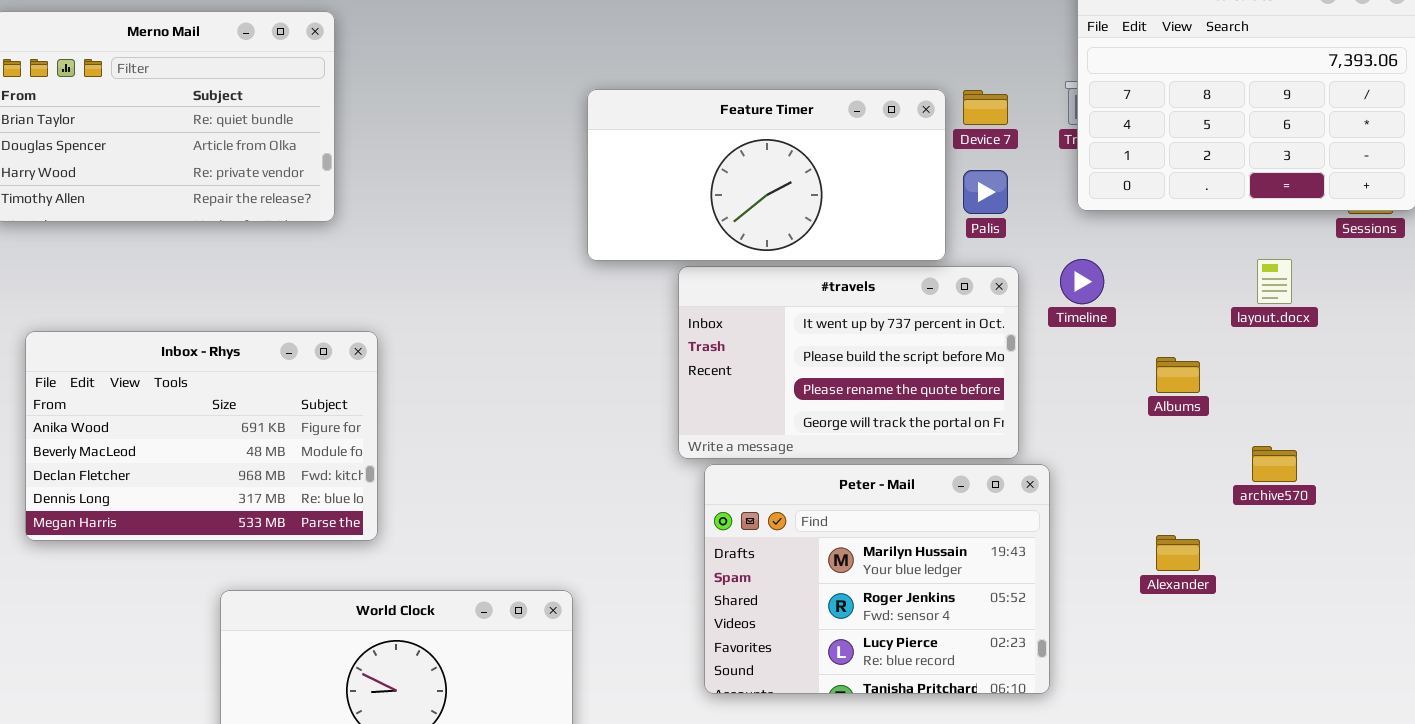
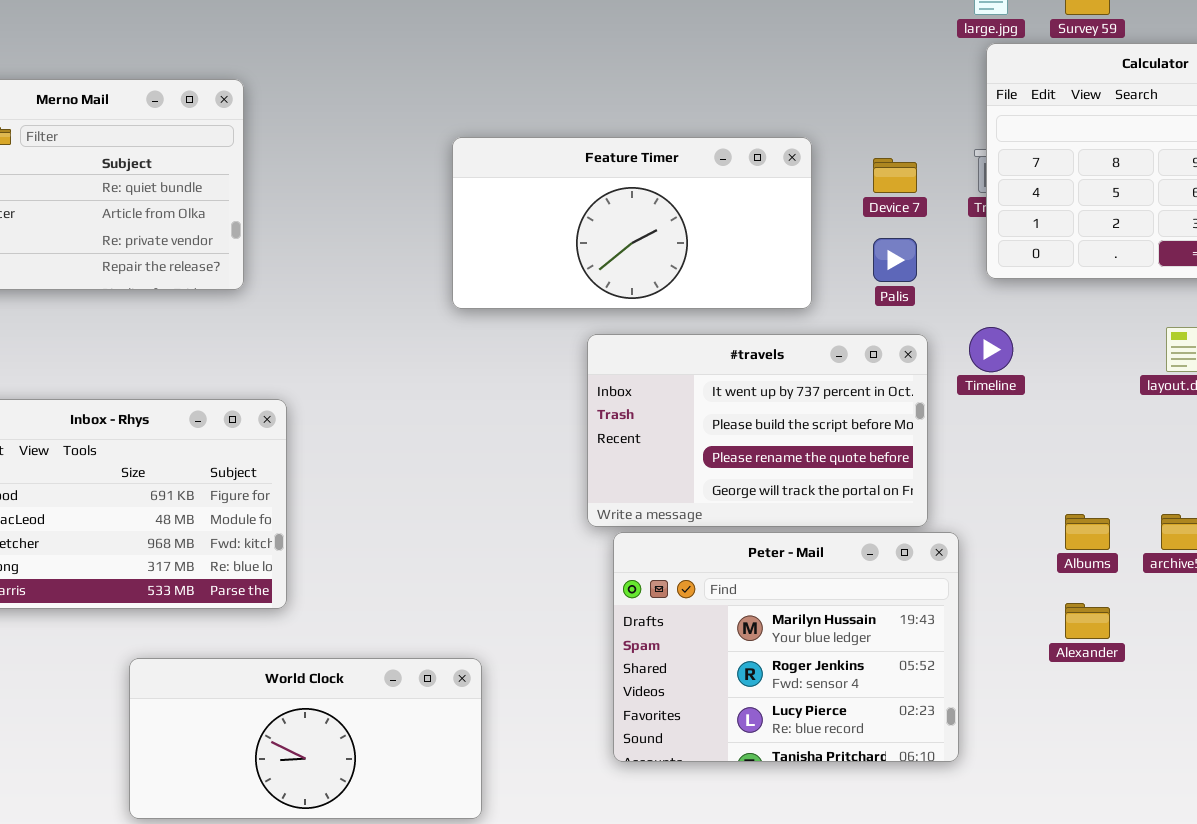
Feature Timer: [587,89,946,261] -> [452,137,812,309], moved
Albums: [1156,357,1200,393] -> [1065,514,1110,550], moved

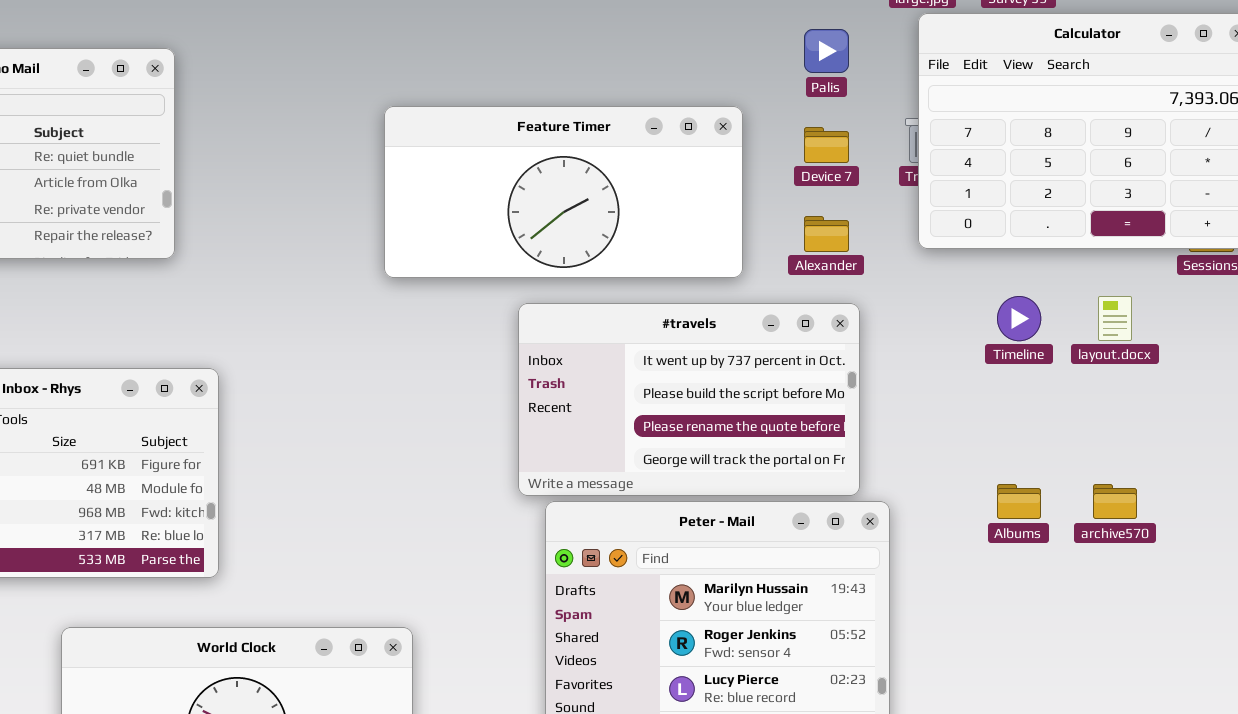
Palis: [873,238,917,282] -> [804,29,849,73], moved
Timeline: [969,327,1013,372] -> [997,296,1041,341], moved
Alexander: [1065,603,1110,639] -> [804,216,849,252], moved

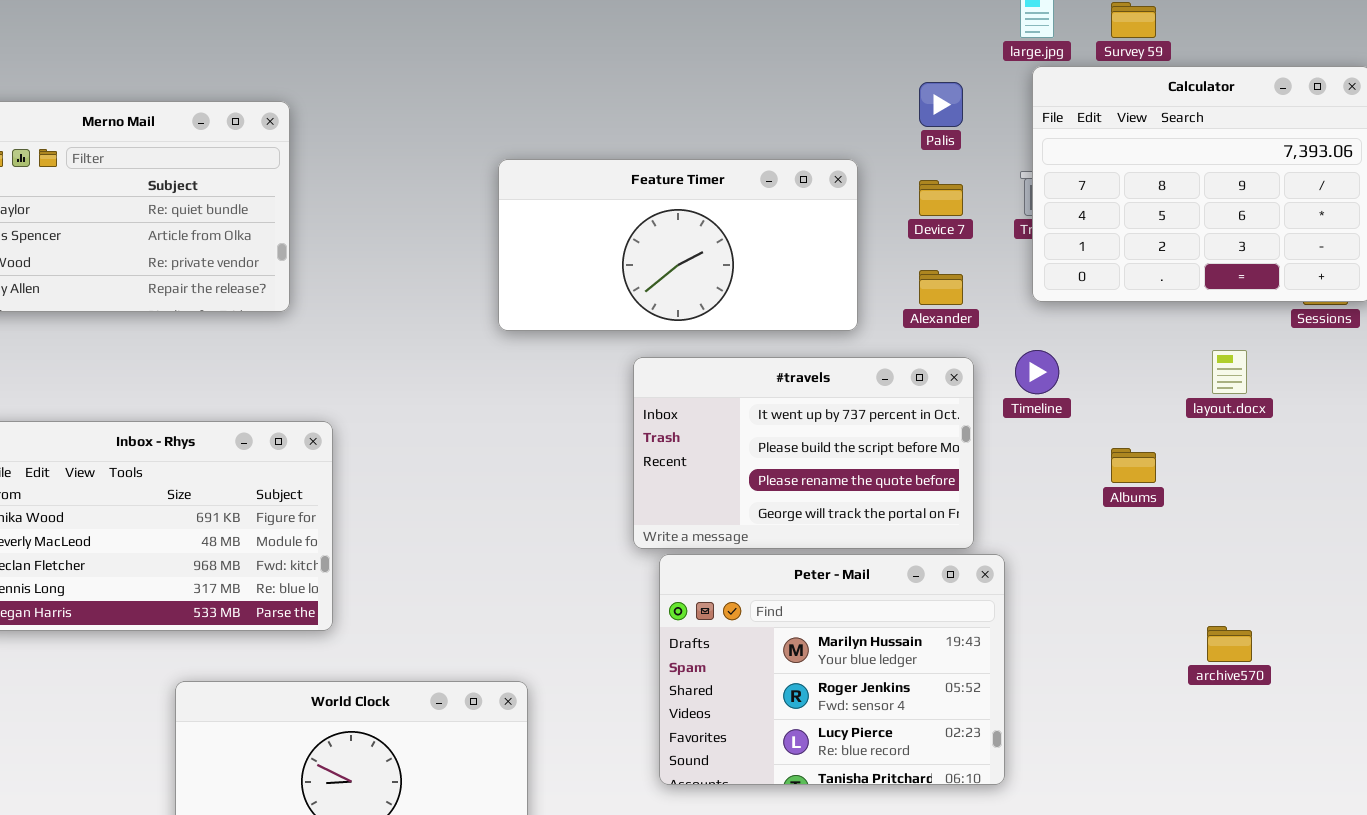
Timeline: [997,296,1041,341] -> [1015,350,1059,394], moved
Albums: [997,484,1041,519] -> [1111,448,1156,483], moved
archive570: [1093,484,1137,519] -> [1207,626,1252,662], moved

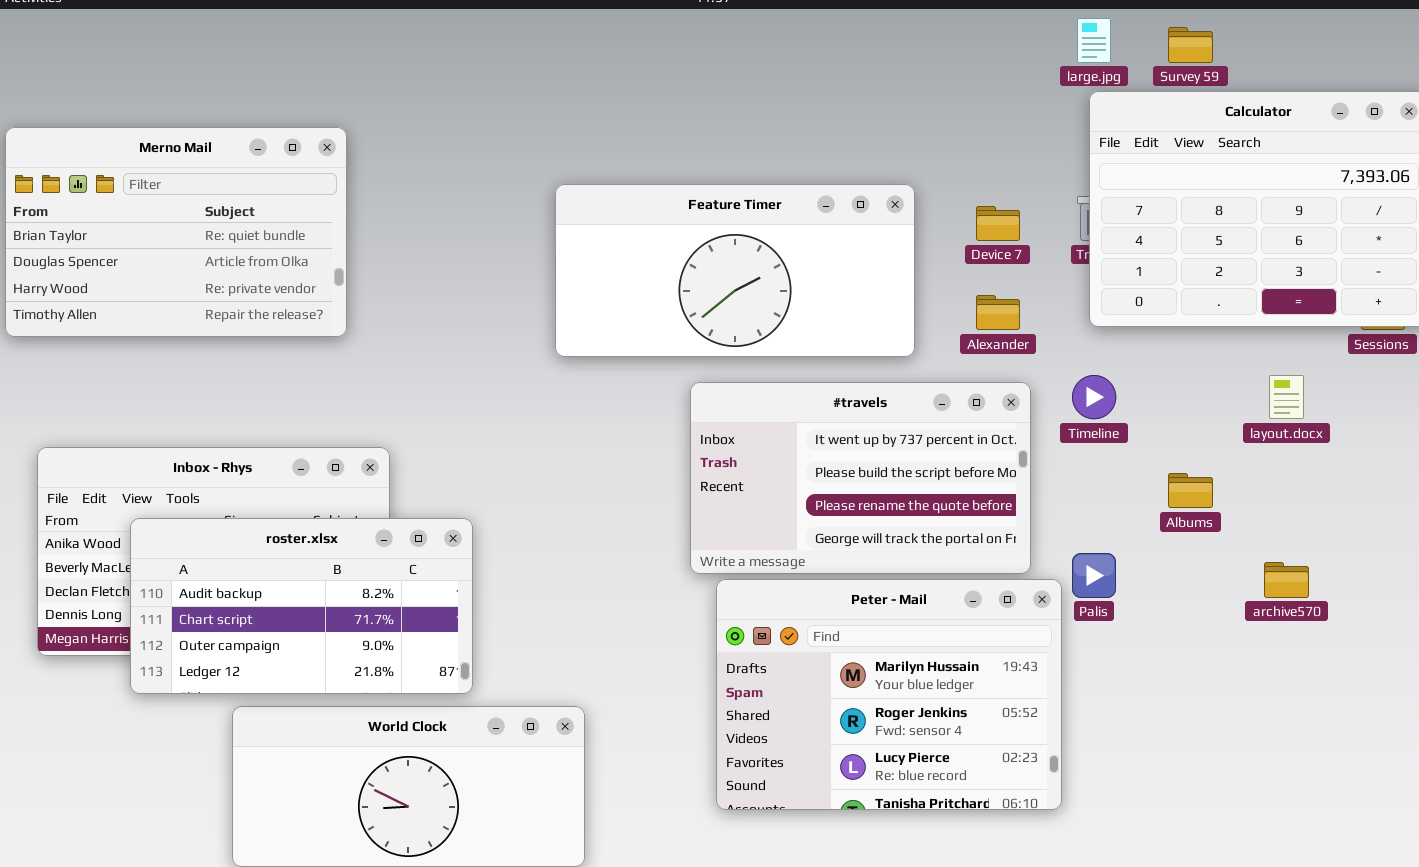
Palis: [919,82,963,127] -> [1072,553,1116,598], moved
roster.xlsx: none -> [130,518,473,694], opened
archive570: [1207,626,1252,662] -> [1264,562,1309,598], moved

